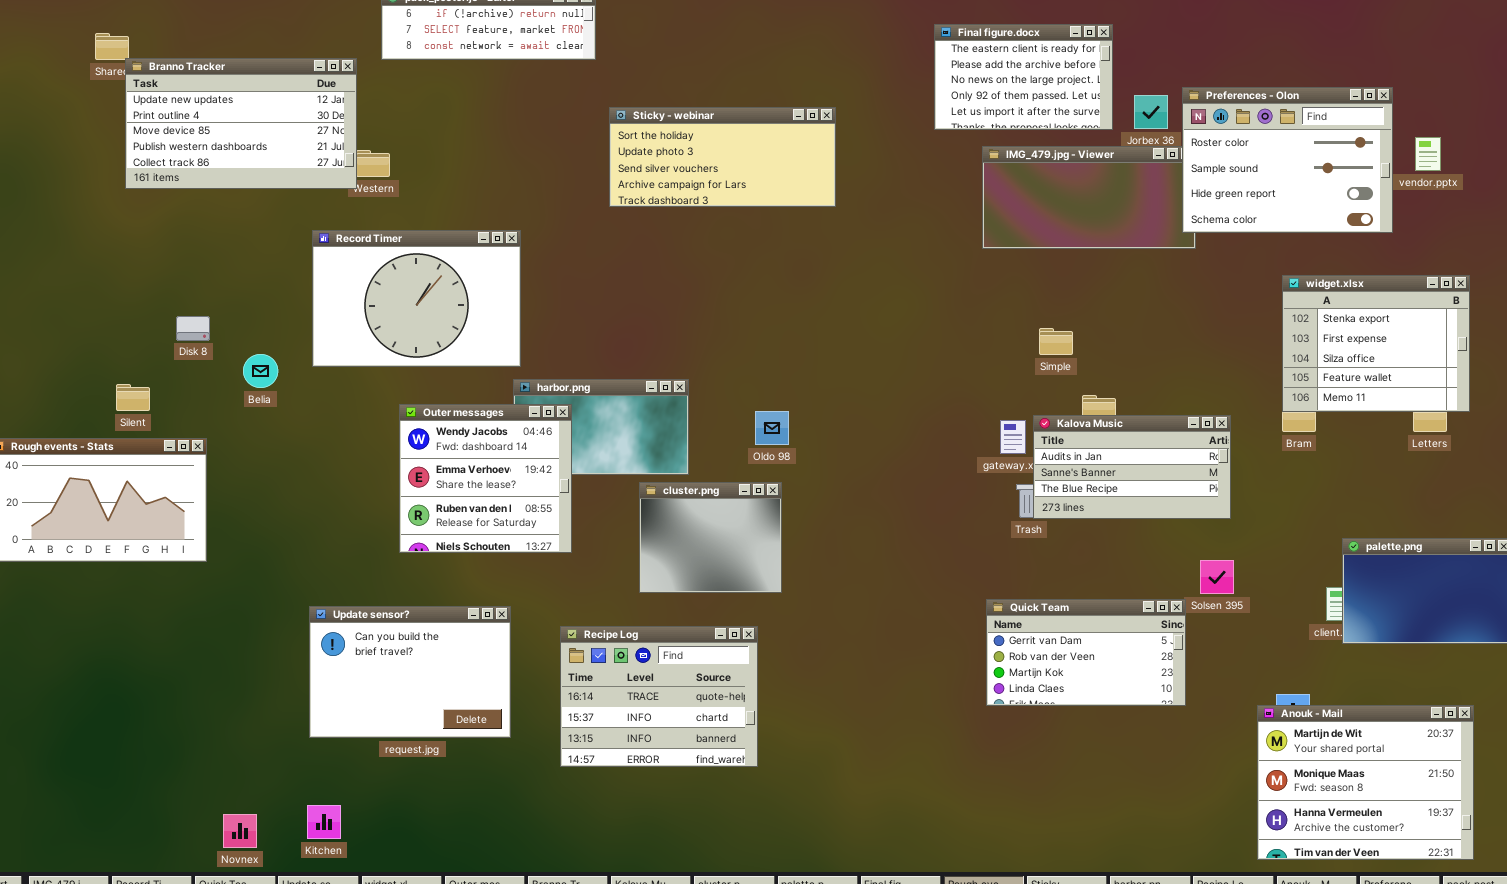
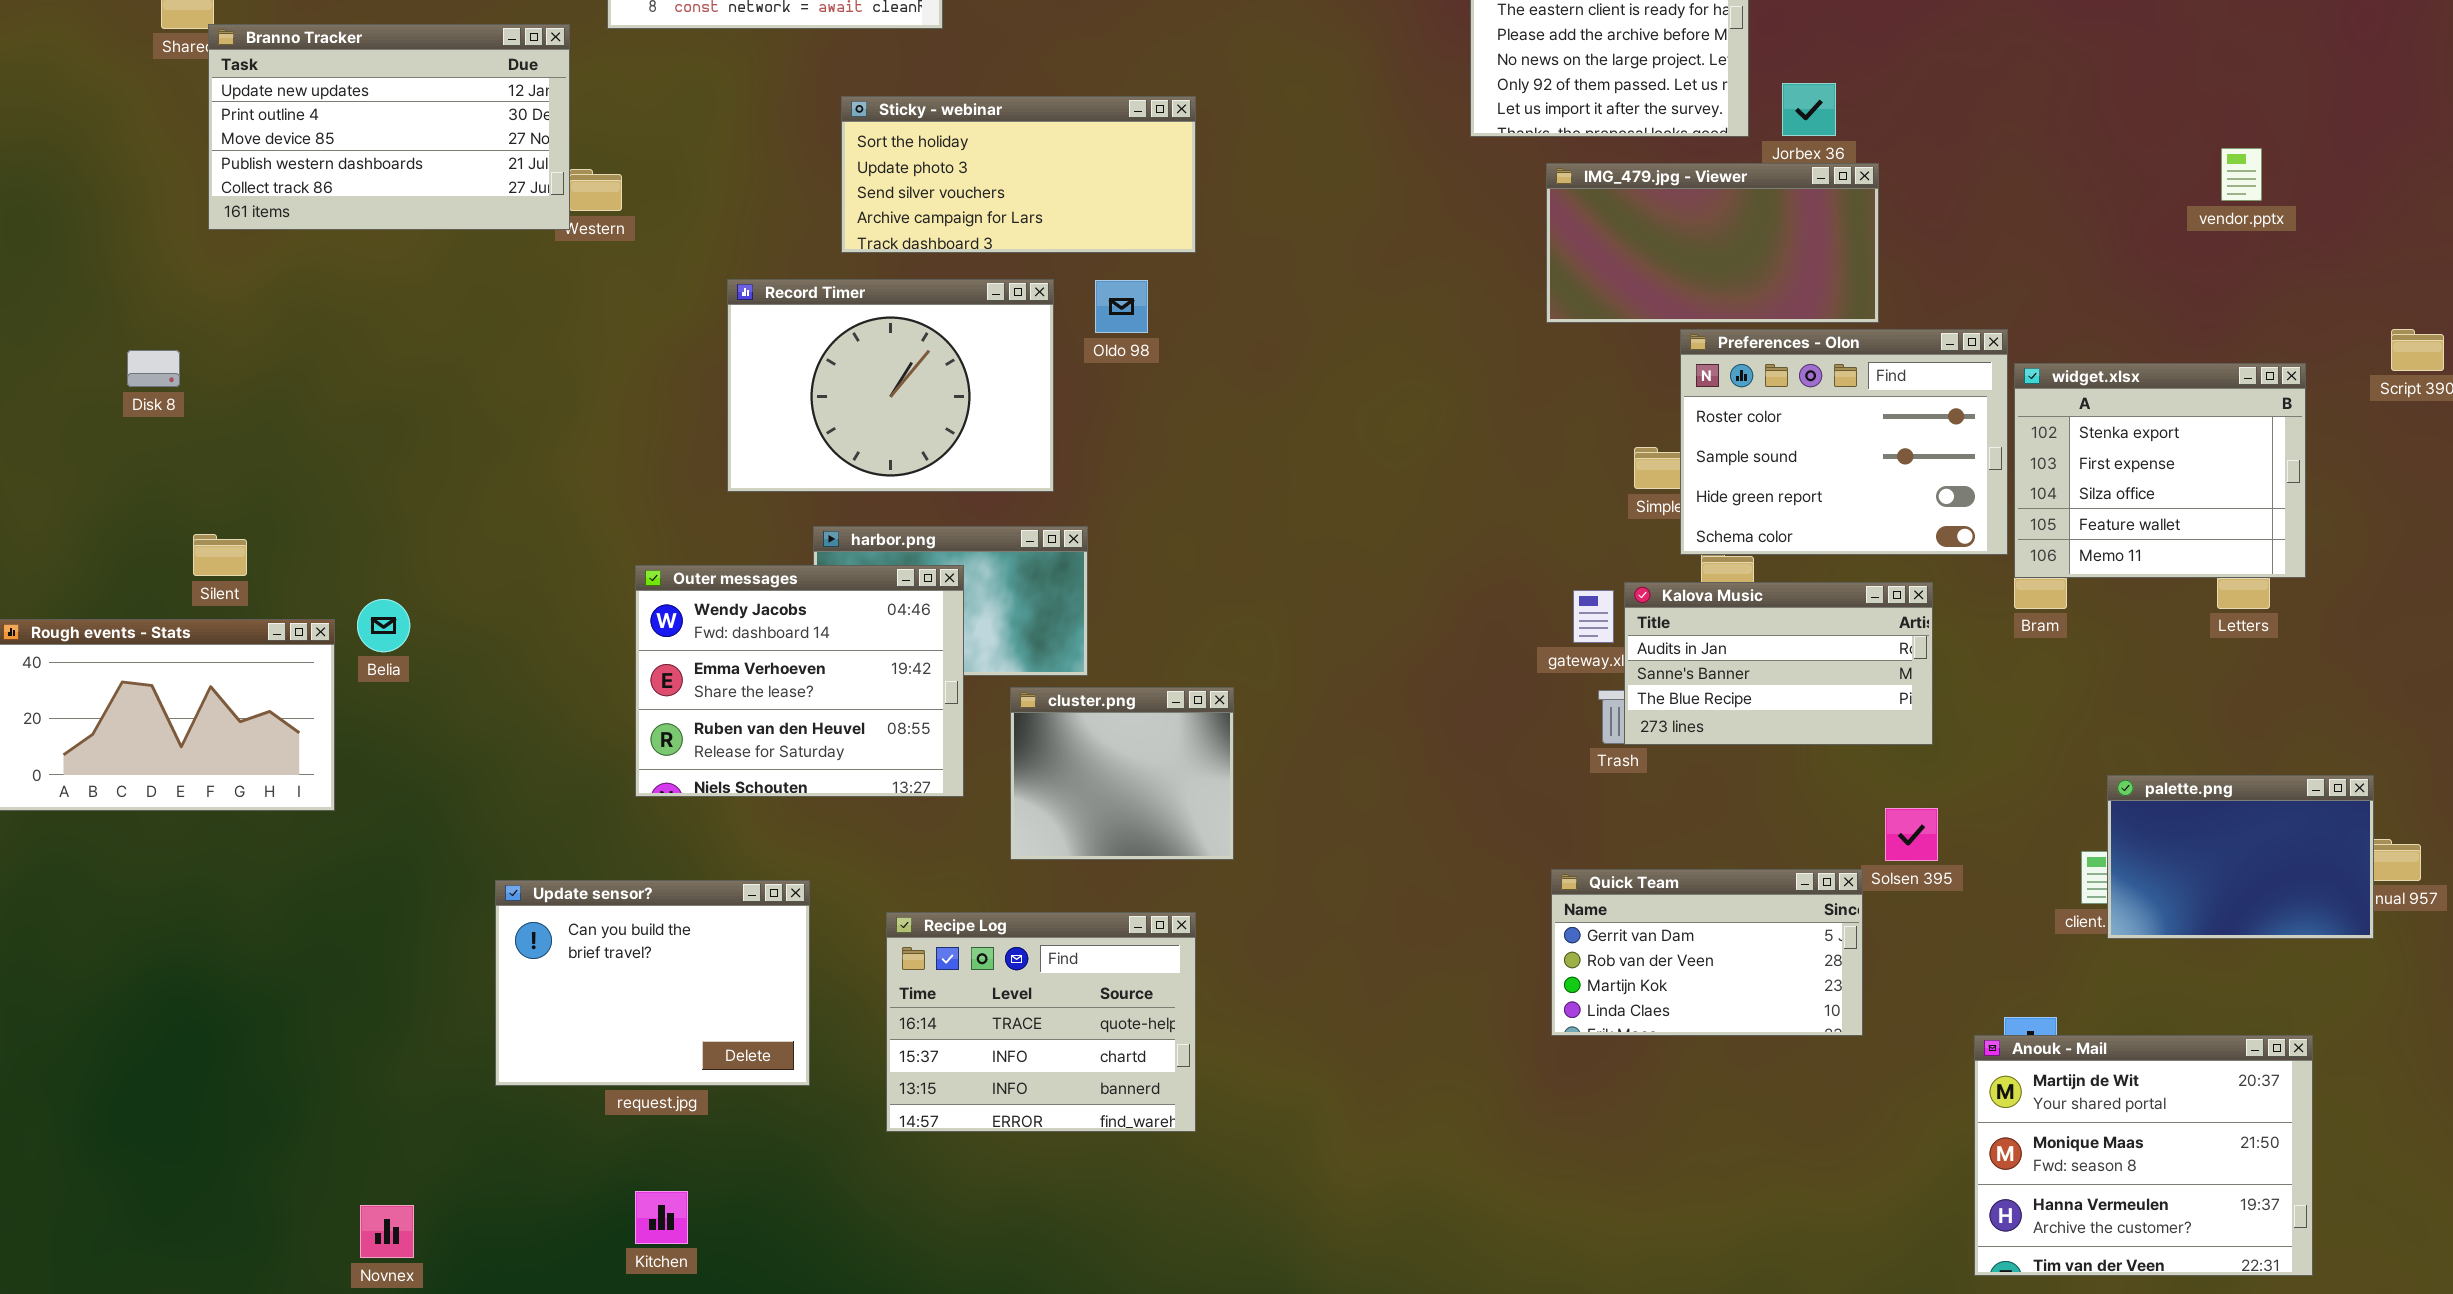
Preferences - Olon: [1182,87,1393,233] -> [1680,329,2008,555], moved
Sticky - webinar: [609,107,836,207] -> [841,96,1196,253], moved
Record Timer: [312,230,521,367] -> [727,279,1054,492], moved
Disk 8: [176,316,210,341] -> [127,350,180,387], moved
Belia: [243,354,278,388] -> [357,599,410,652], moved
Outer messages: [399,404,572,553] -> [635,565,964,797], resized
Oldo 98: [755,411,789,445] -> [1095,280,1148,333], moved
Kitchen: [307,805,341,839] -> [635,1191,688,1244], moved

